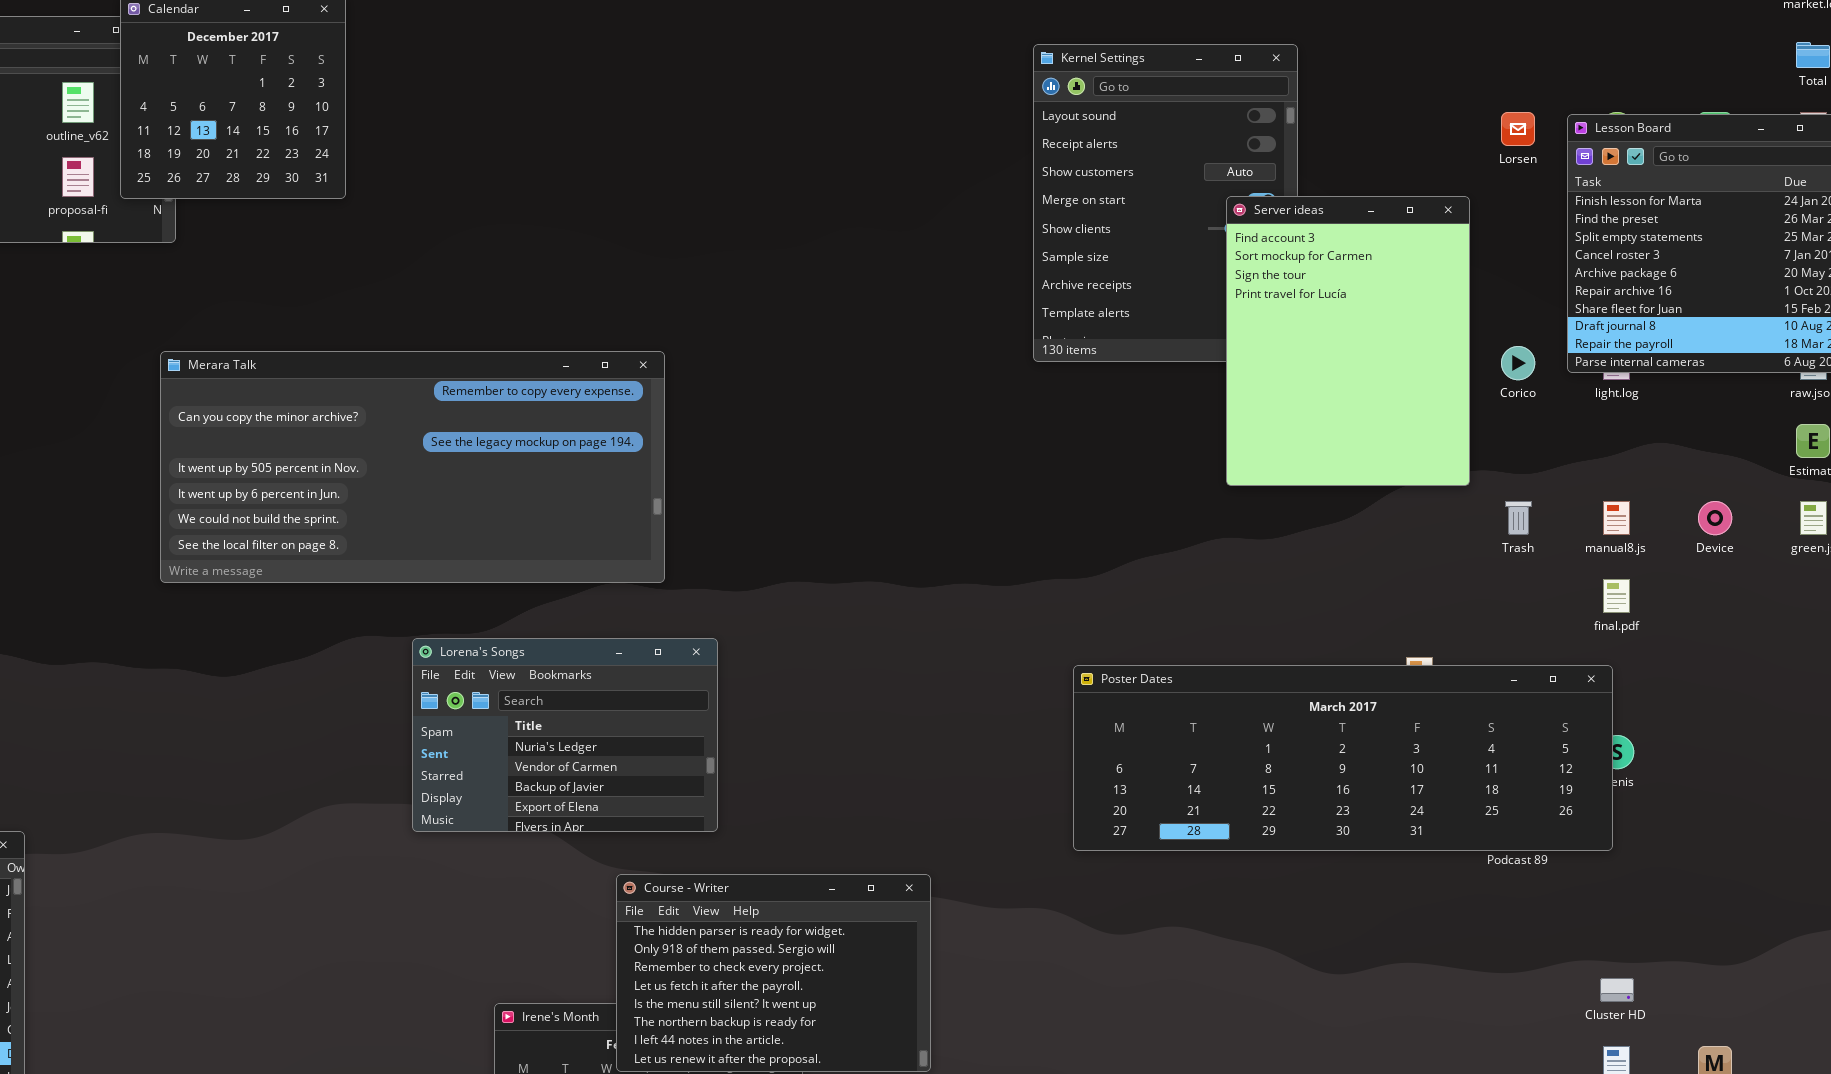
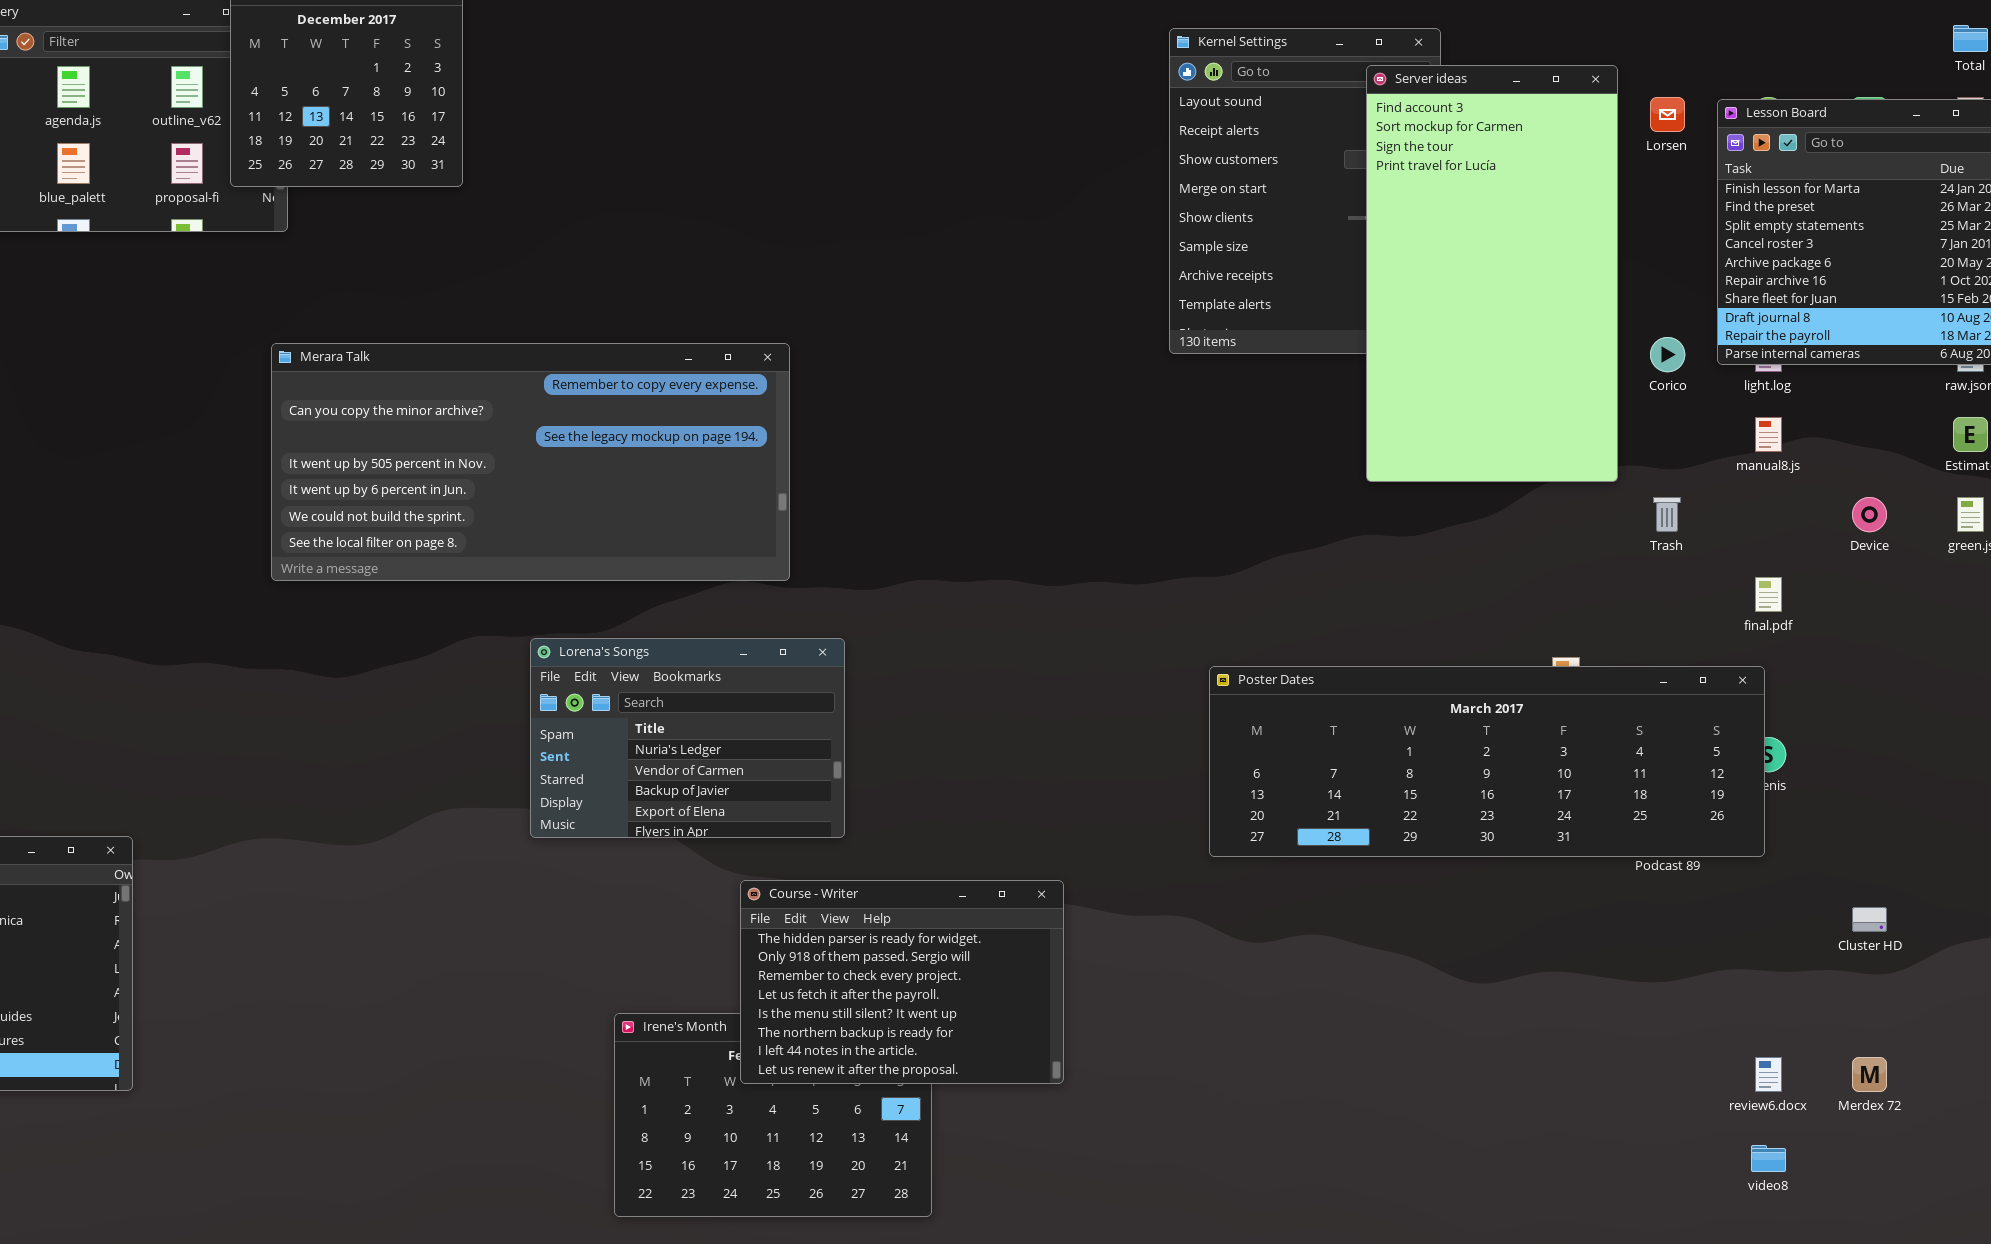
Server ideas: [1226,196,1470,486] -> [1366,65,1618,482], resized
manual8.js: [1603,501,1630,535] -> [1755,417,1782,452], moved
Cluster HD: [1600,978,1634,1002] -> [1852,907,1887,932], moved

